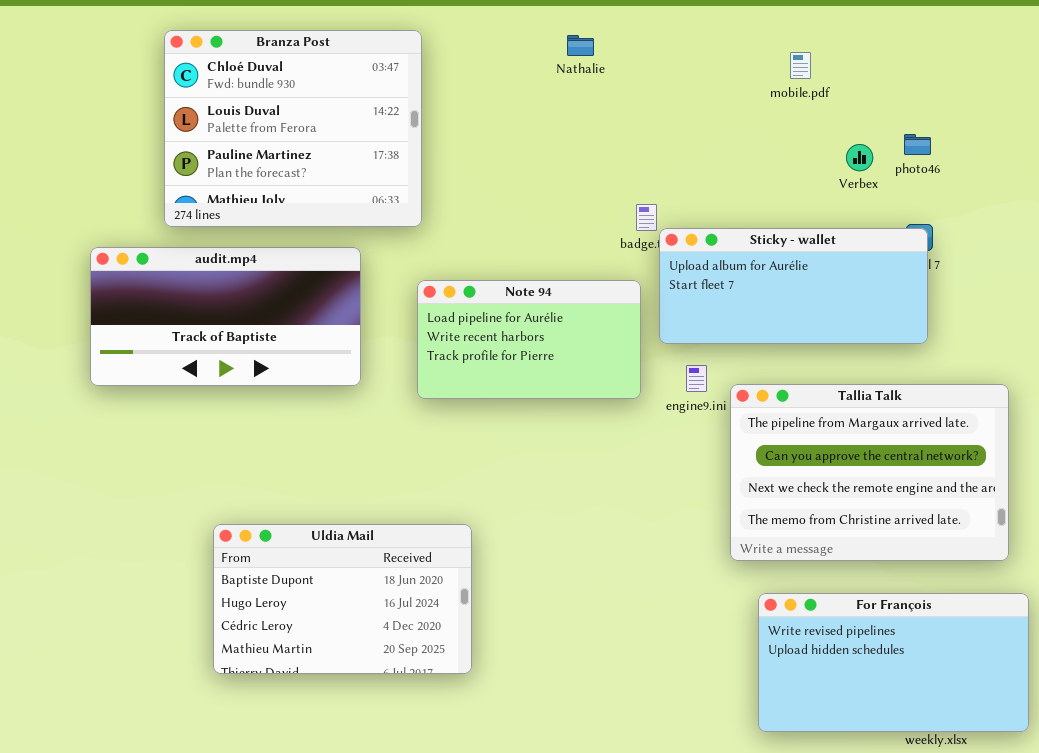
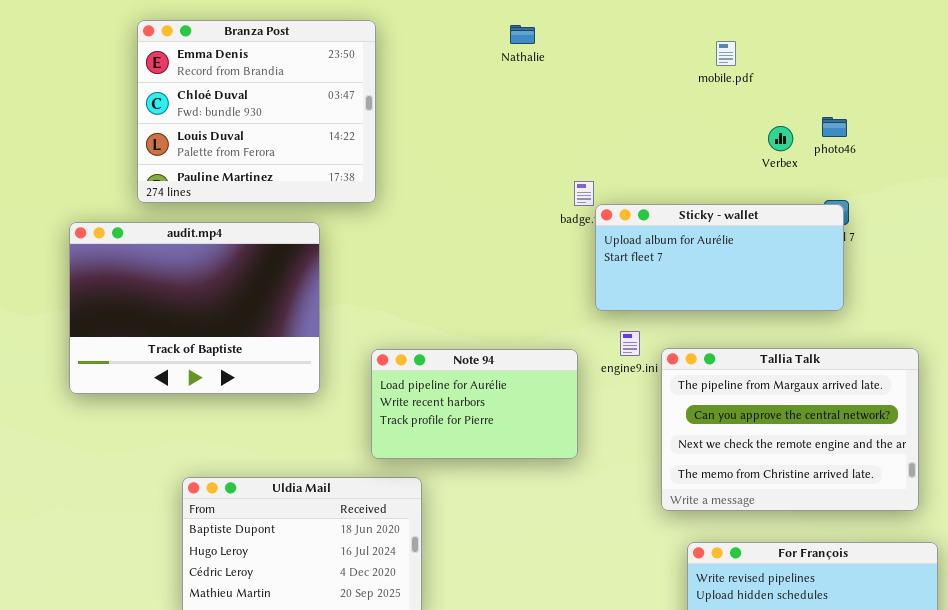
Branza Post: [164,30,422,227] -> [137,20,376,203], scrolled up 1 row
audit.mp4: [90,247,361,386] -> [69,222,320,394], resized
Note 94: [417,280,641,399] -> [371,349,578,459], moved

